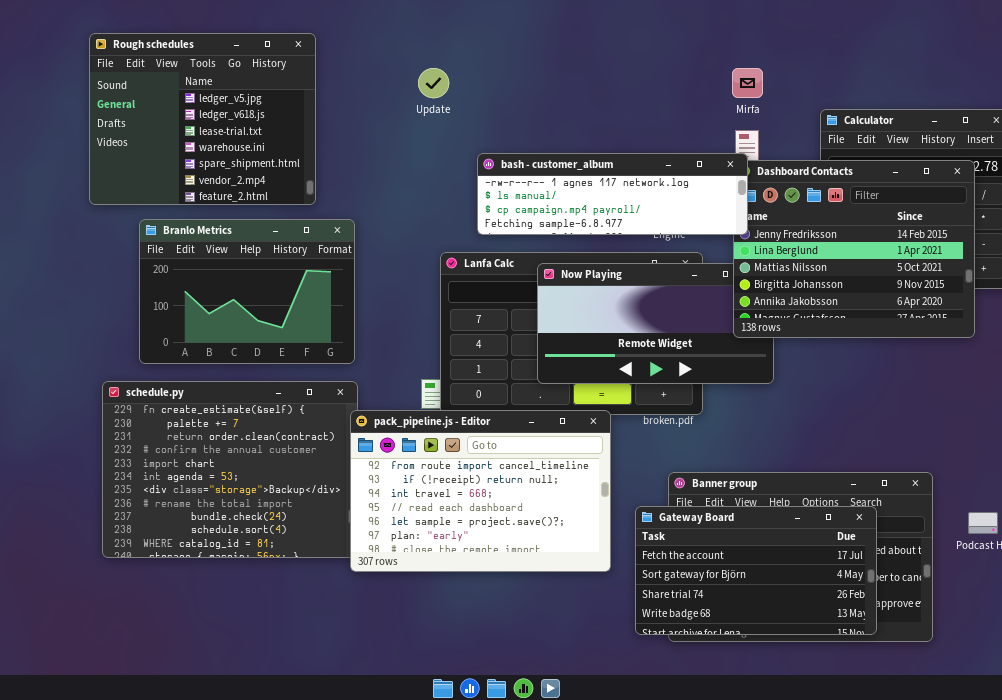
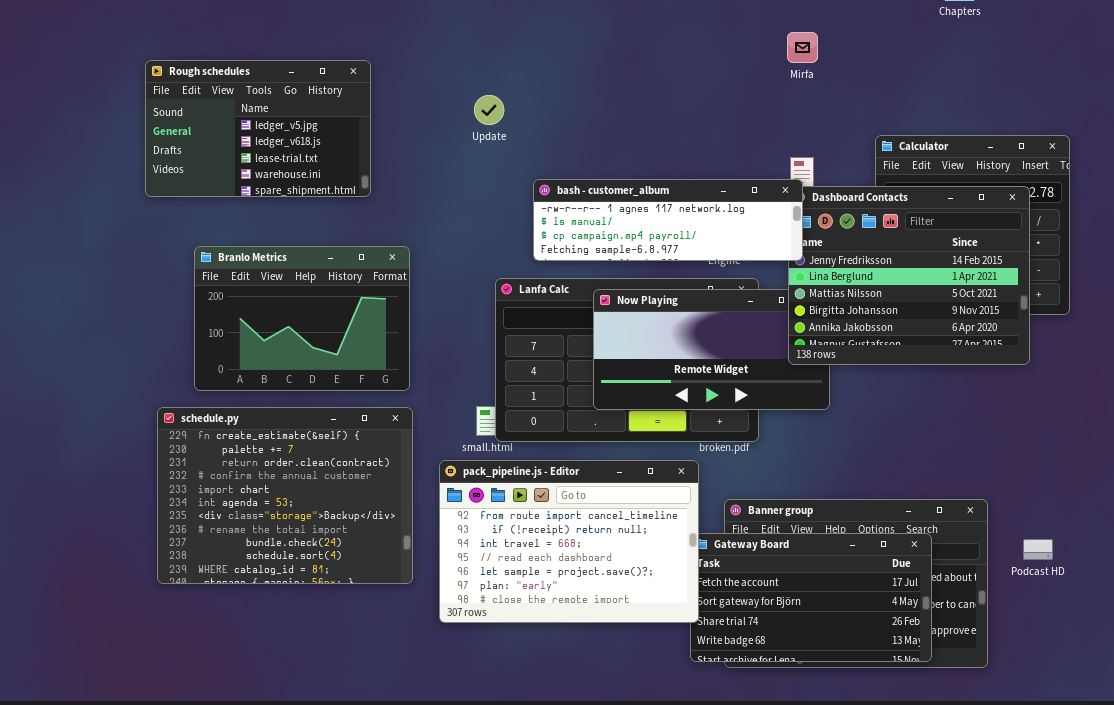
Rough schedules: [89,33,316,205] -> [145,60,371,197], resized
Mirfa: [732,68,763,98] -> [787,32,818,63], moved
pack_pipeline.js - Editor: [350,410,611,572] -> [439,460,699,623], moved

